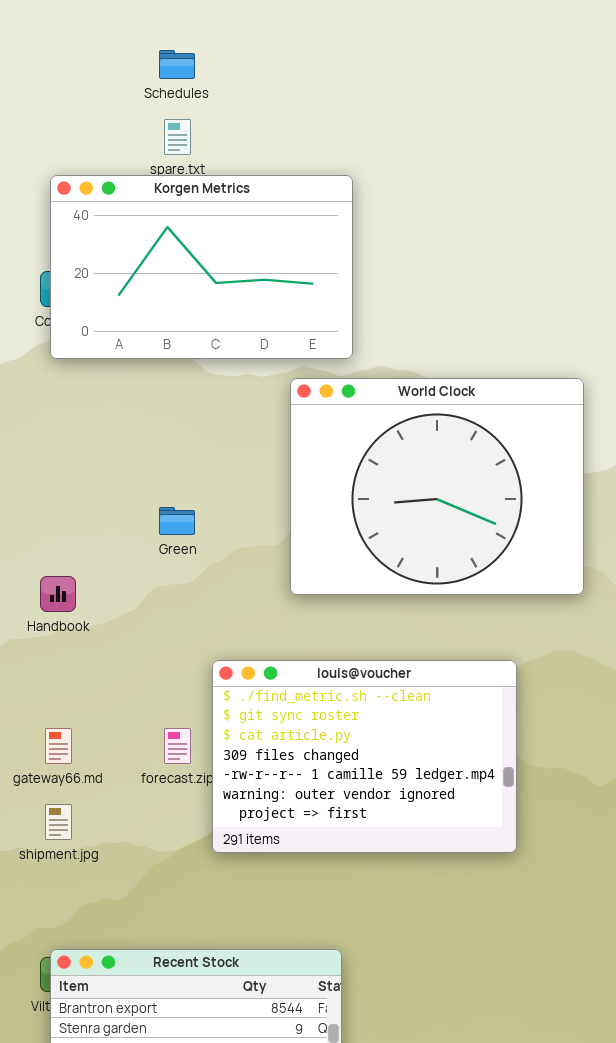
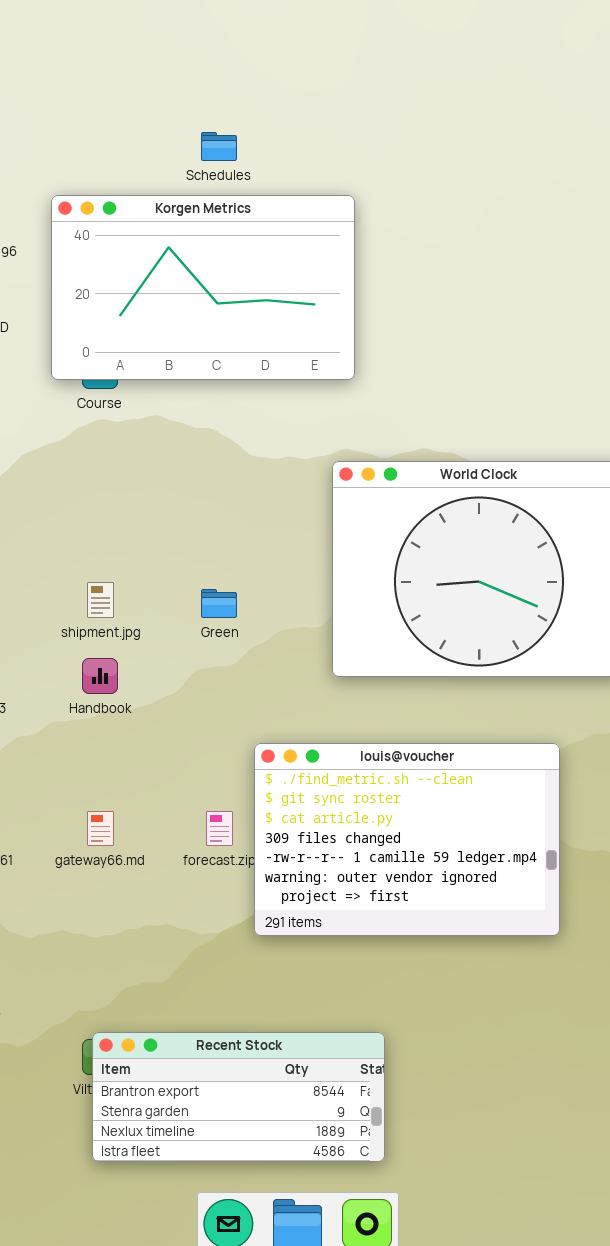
Korgen Metrics: [50,175,353,359] -> [51,195,355,380], moved
shipment.jpg: [45,804,72,840] -> [87,582,114,618], moved

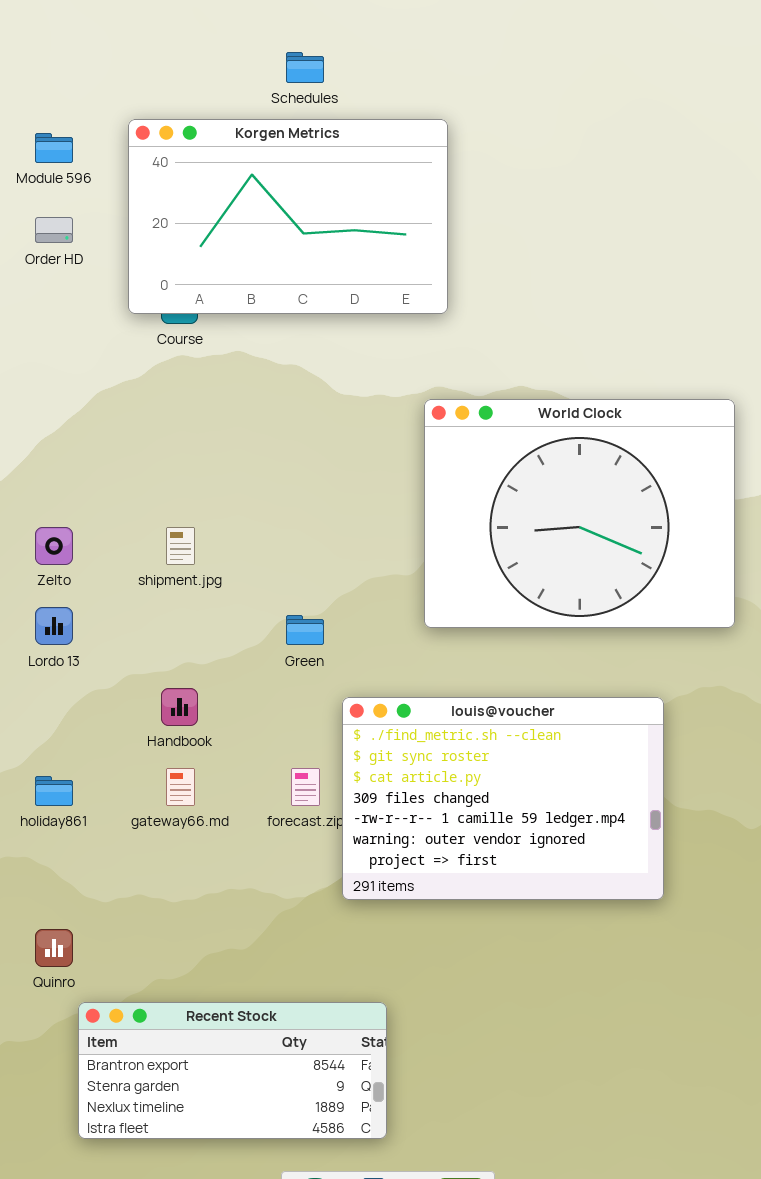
Green: [201,589,237,618] -> [286,615,324,645], moved
Handbook: [82,658,118,694] -> [161,688,198,726], moved
Recent Stock: [92,1032,385,1162] -> [78,1002,387,1139], moved

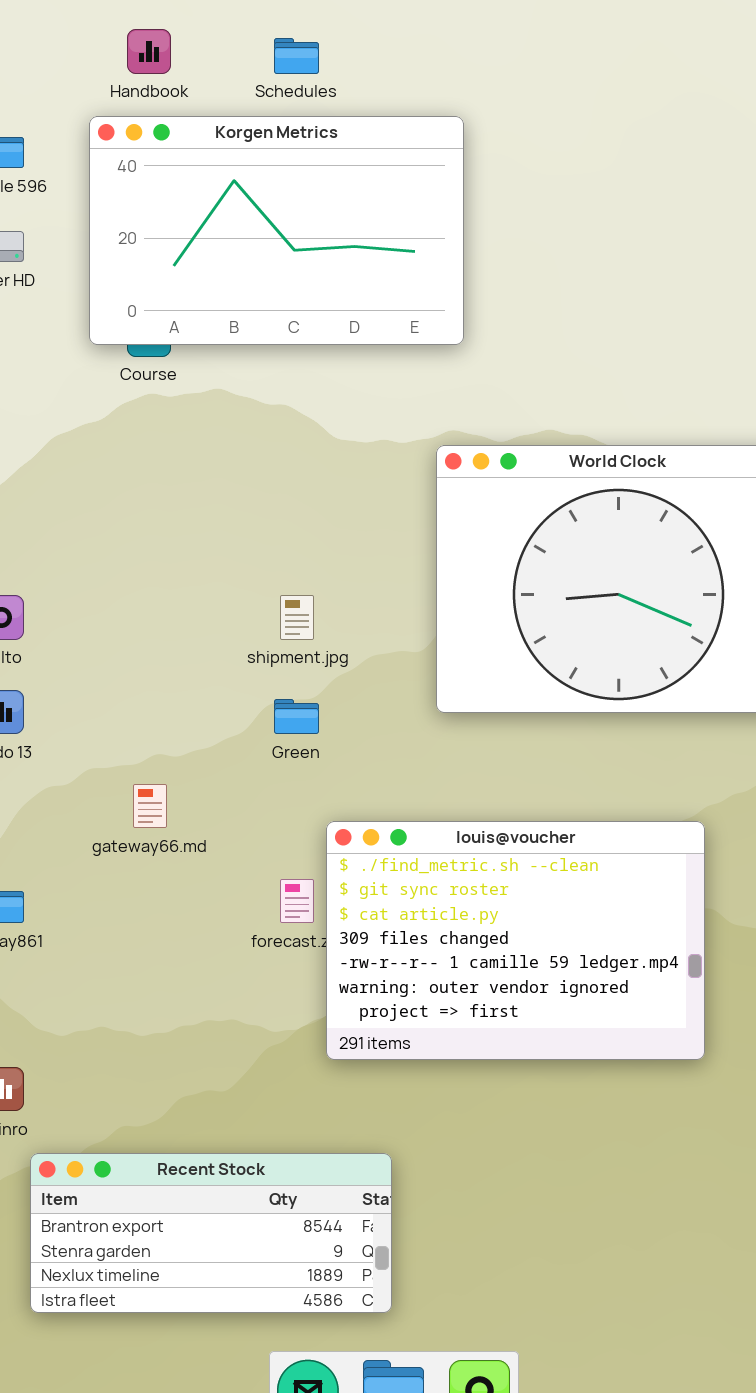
shipment.jpg: [166,527,195,565] -> [280,595,314,640], moved
Handbook: [161,688,198,726] -> [127,29,171,74], moved
louis@voucher: [342,697,664,900] -> [326,821,705,1060], moved
gateway66.md: [166,768,195,806] -> [133,784,167,828], moved

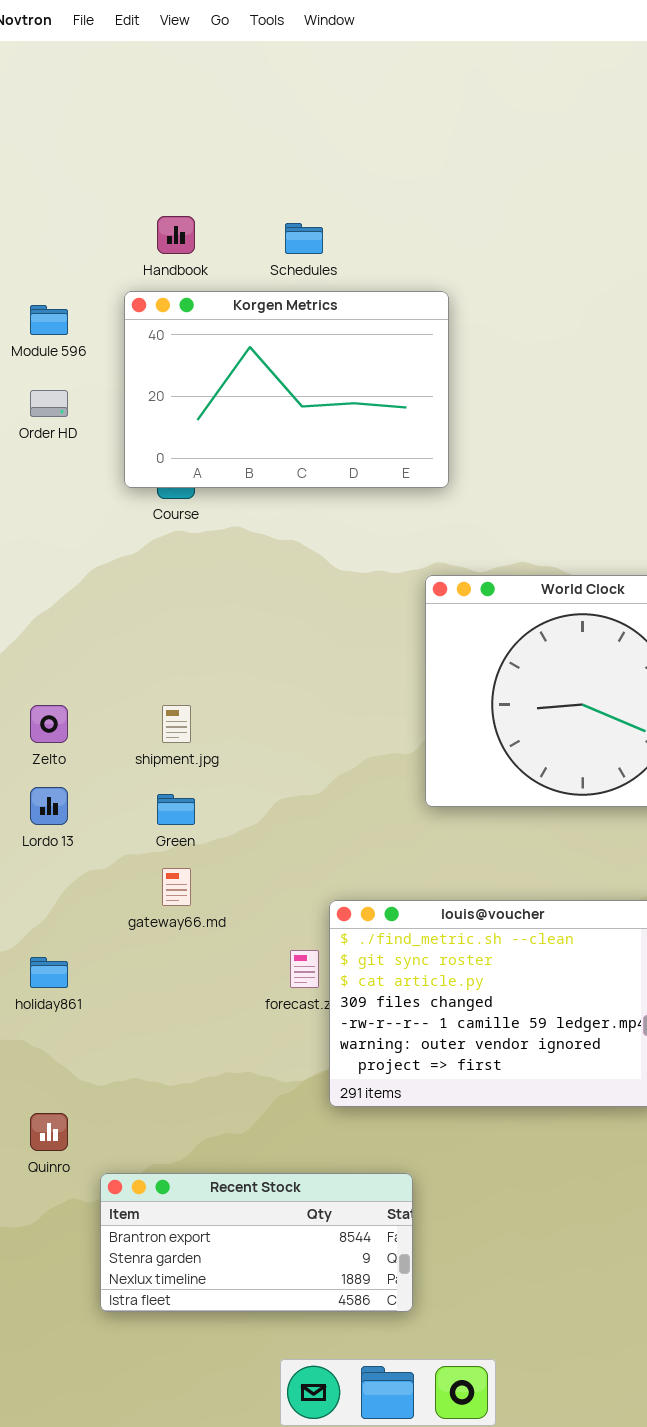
shipment.jpg: [280,595,314,640] -> [162,705,191,743], moved
Green: [274,699,319,734] -> [157,794,195,825], moved
Recent Stock: [30,1153,392,1313] -> [100,1173,413,1312], moved

